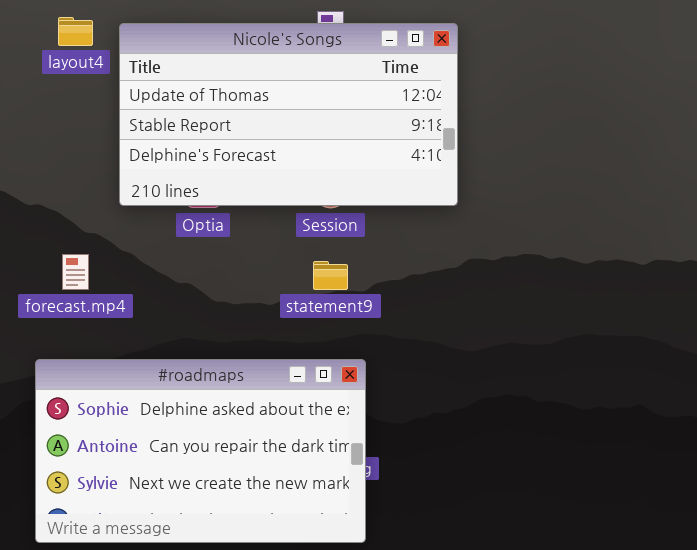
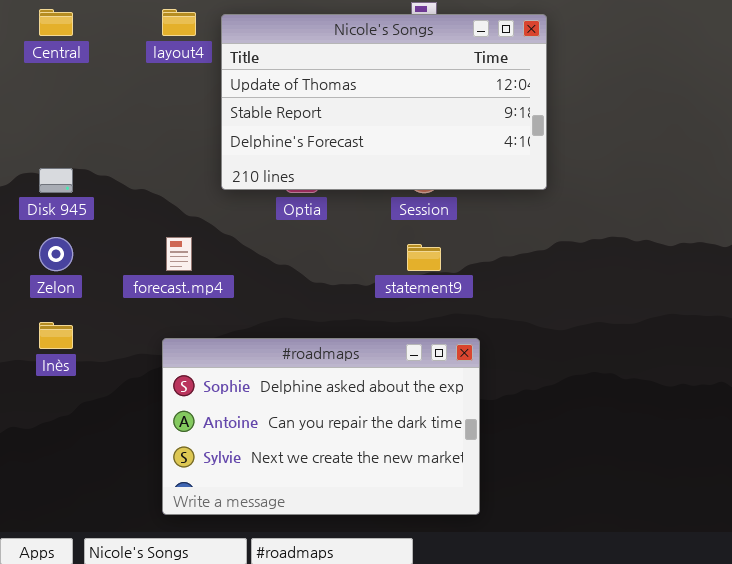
#roadmaps: [35,359,366,543] -> [162,338,480,515], moved

